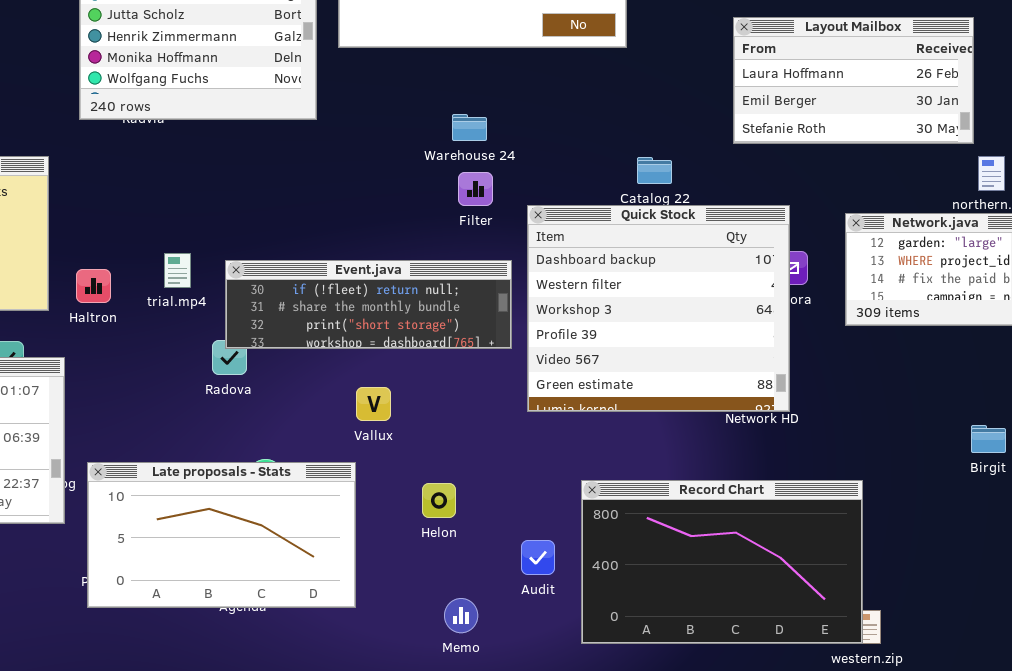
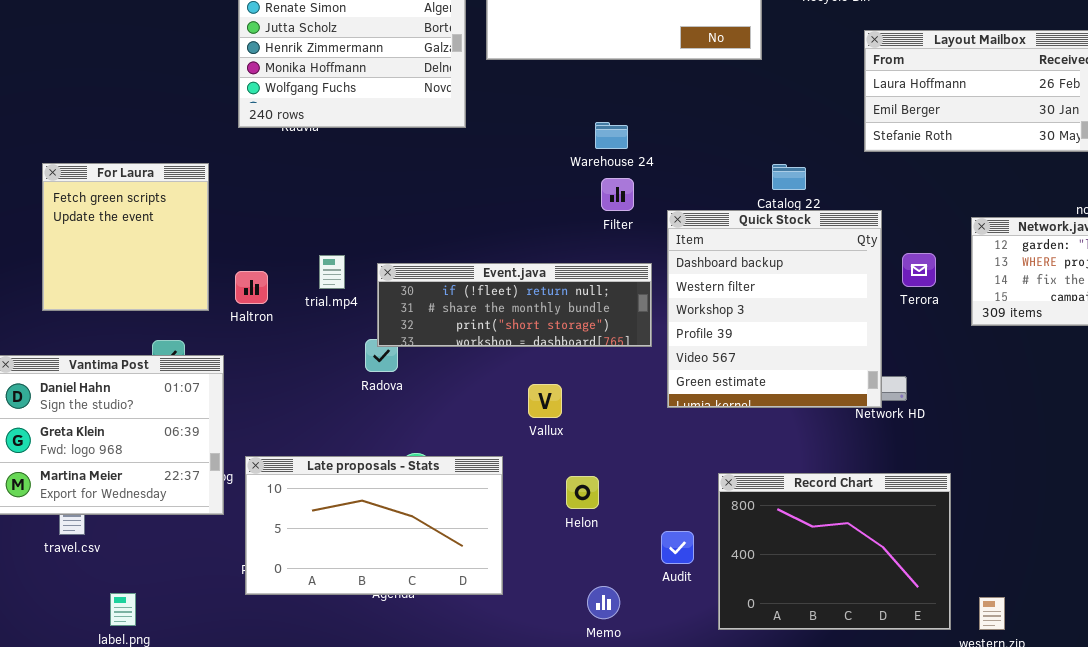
Quick Stock: [527,205,790,412] -> [667,210,882,408], resized
Vallux: [356,387,391,421] -> [528,384,562,418], moved
Record Chart: [581,480,863,644] -> [718,473,951,630], resized

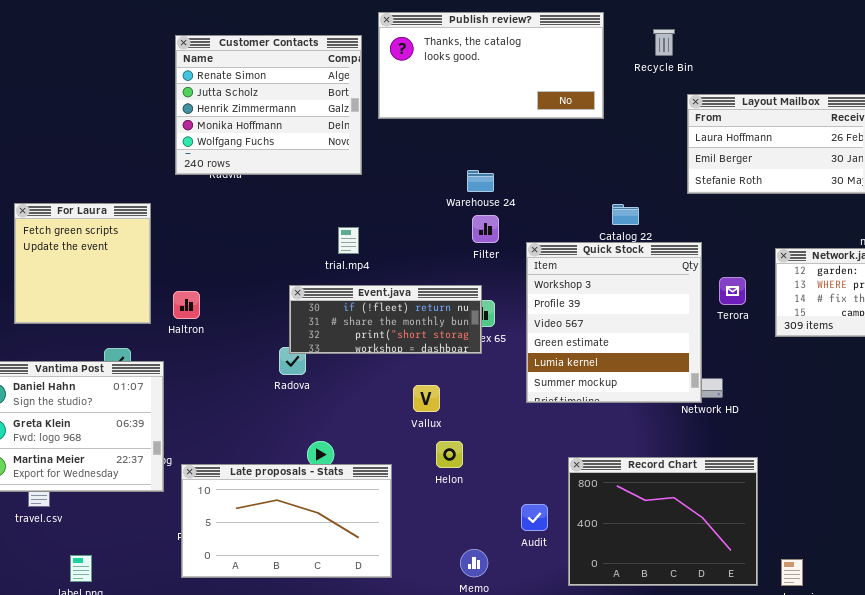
Quick Stock: [667,210,882,408] -> [526,242,702,403], scrolled down 2 rows
trial.mp4: [319,255,345,289] -> [338,227,359,254], moved
Event.java: [377,263,652,347] -> [289,285,482,354], resized
Late proposals - Stats: [245,456,503,595] -> [181,464,392,578], moved
Helon: [566,476,599,509] -> [436,441,463,468], moved

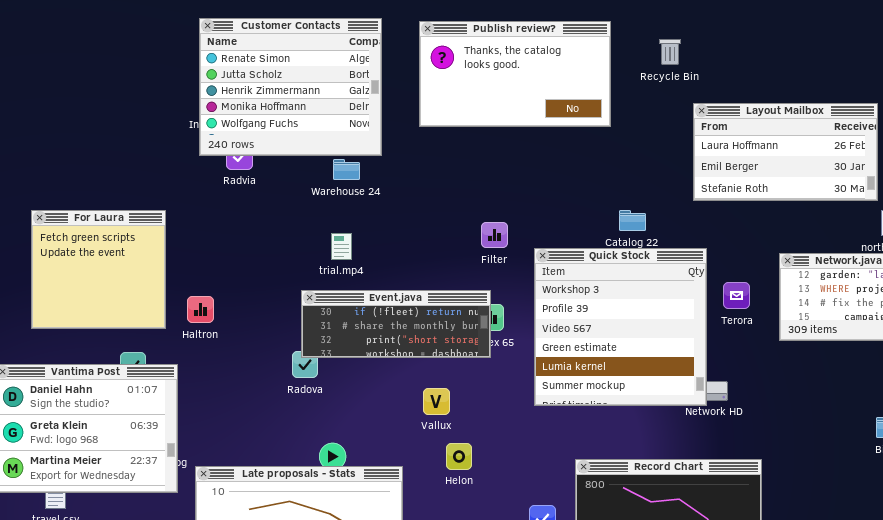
Publish review?: [378,12,604,119] -> [419,21,611,127], resized
Customer Contacts: [175,35,362,175] -> [199,18,382,156], moved
Warehouse 24: [467,170,494,192] -> [333,159,360,180], moved
trial.mp4: [338,227,359,254] -> [331,233,352,260], moved

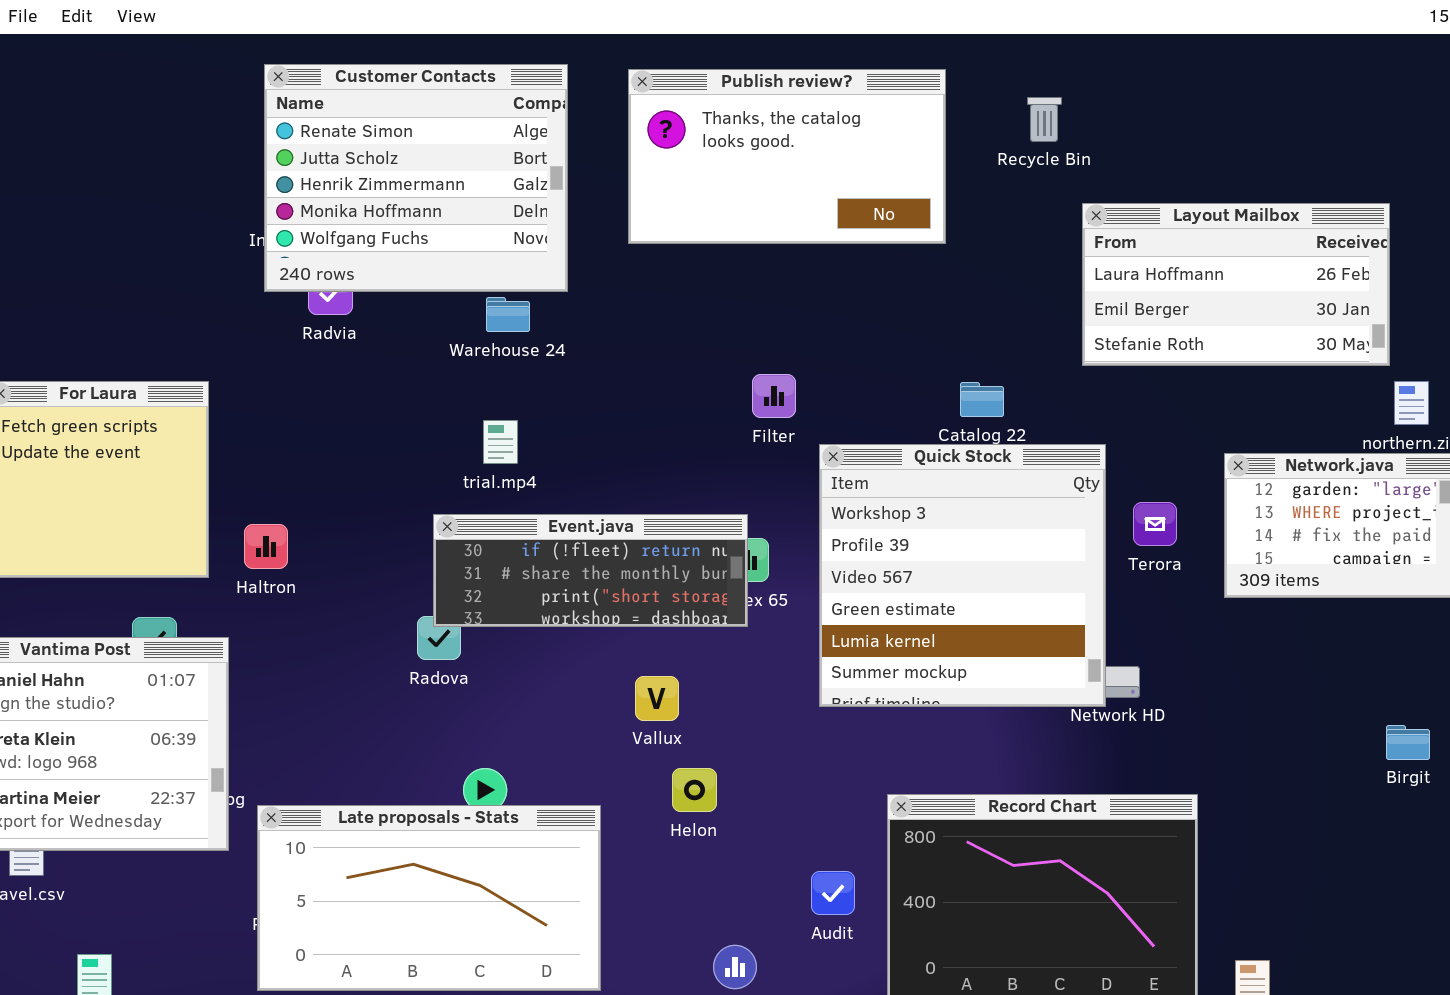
Filter: [481,222,508,248] -> [752,374,796,418], moved

